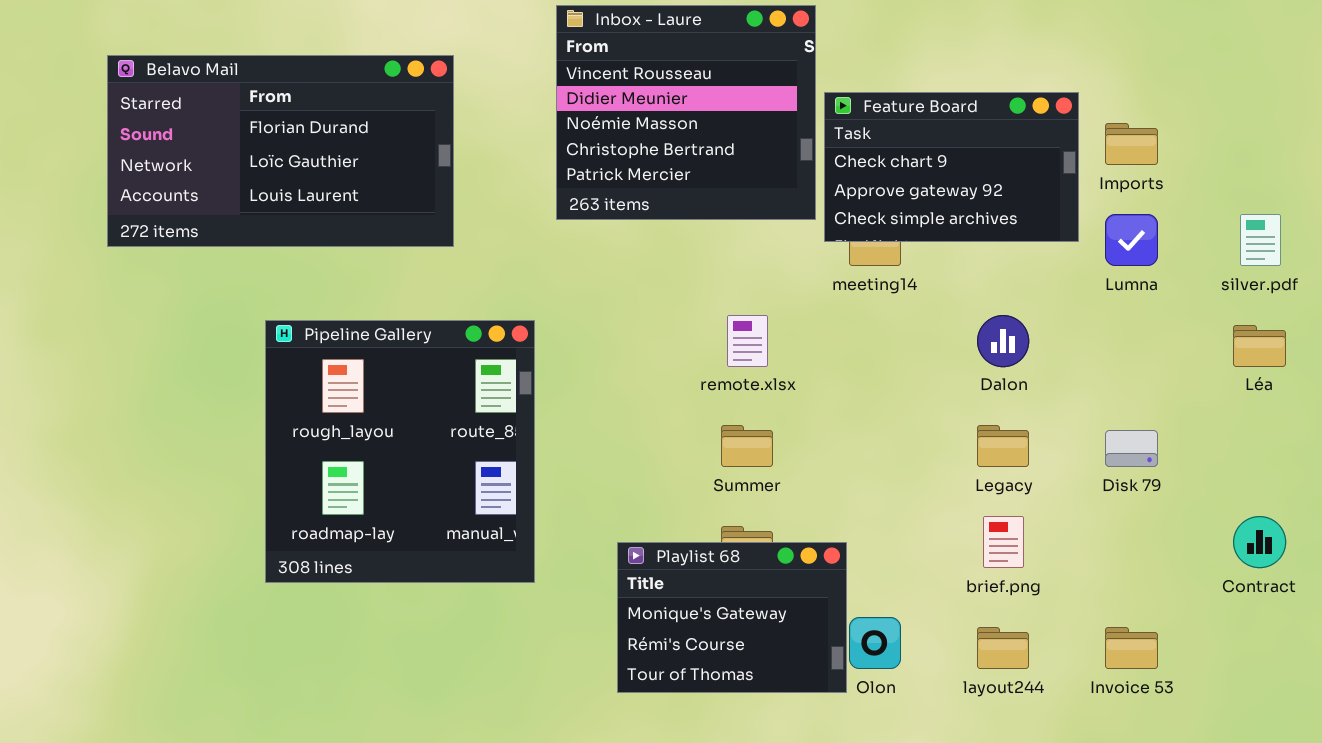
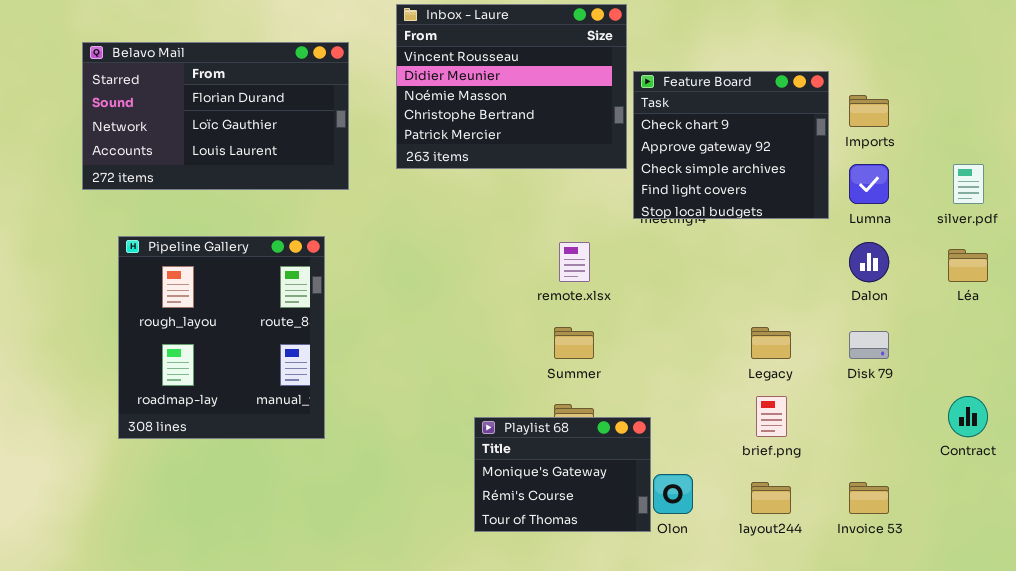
Inbox - Laure: [556,5,816,220] -> [396,4,627,169], resized
Feature Board: [824,92,1079,242] -> [633,71,829,219], resized
Dalon: [977,315,1029,367] -> [849,242,889,282], moved
Pipeline Gallery: [265,320,535,583] -> [118,236,325,439], moved

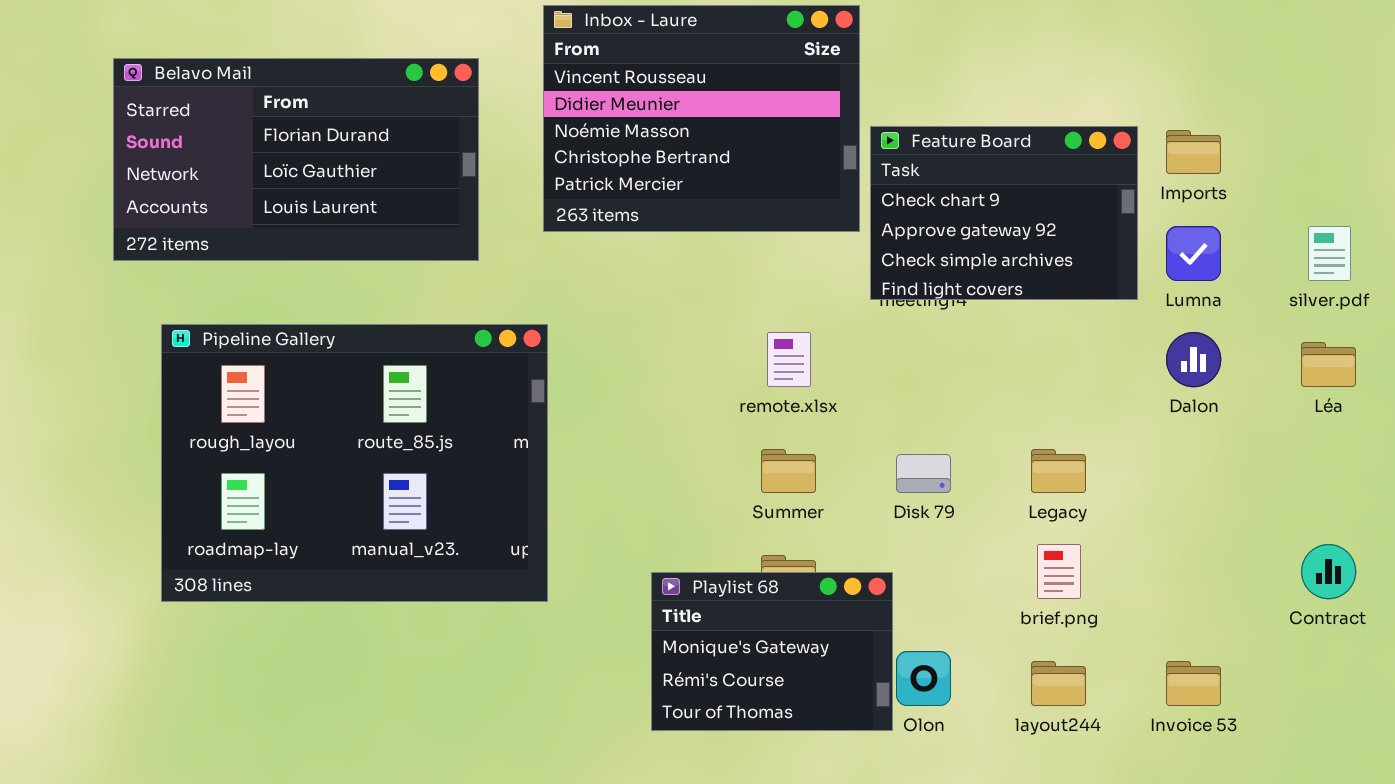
Feature Board: [633,71,829,219] -> [870,126,1138,300], resized
Pipeline Gallery: [118,236,325,439] -> [161,324,548,602], resized
Disk 79: [849,331,889,359] -> [896,454,951,493], moved

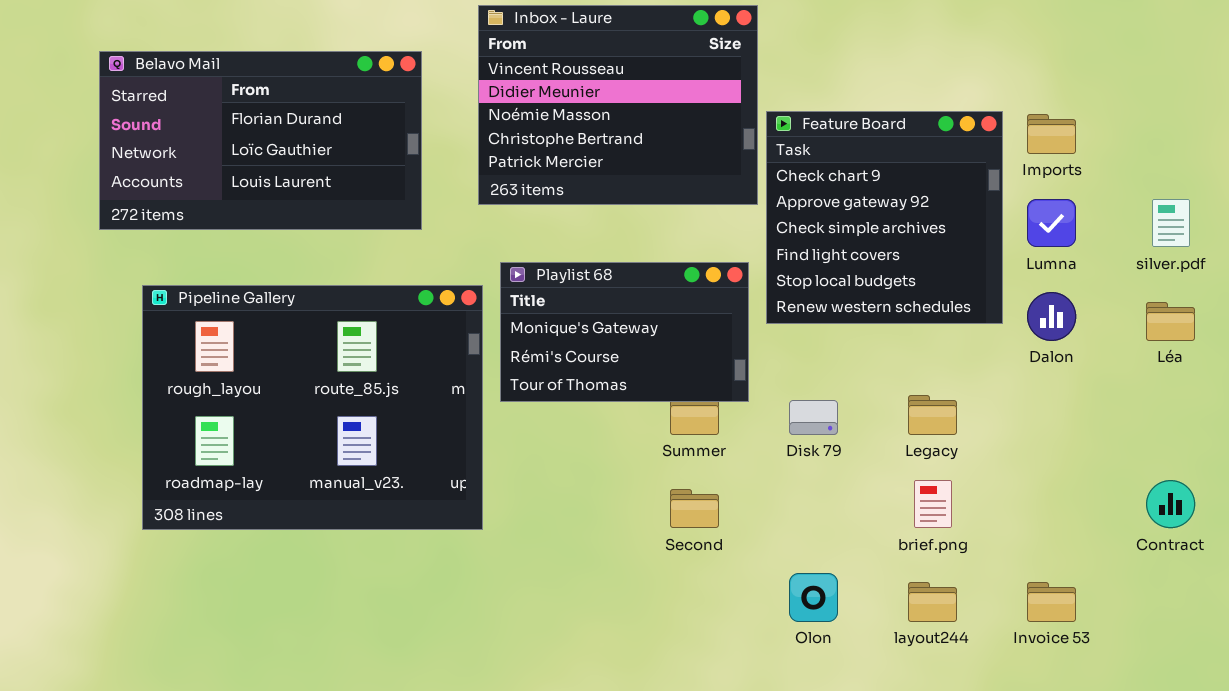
Feature Board: [870,126,1138,300] -> [766,111,1003,324], resized
Playlist 68: [651,572,893,731] -> [500,262,749,402], moved, resized

